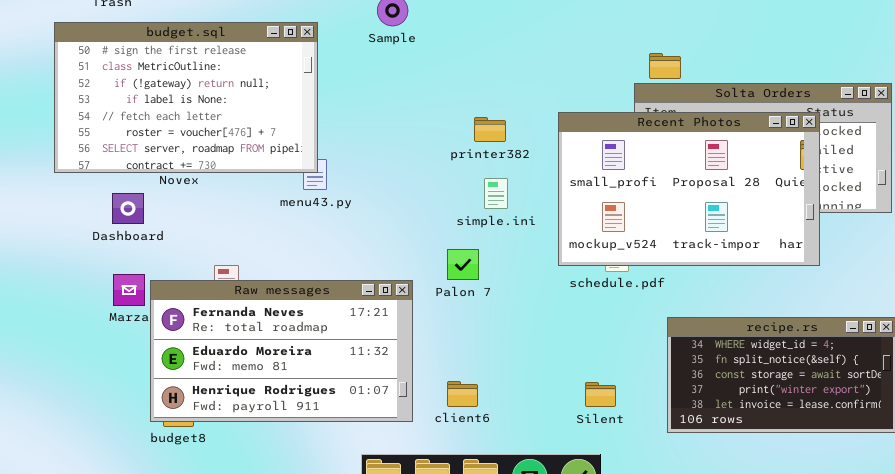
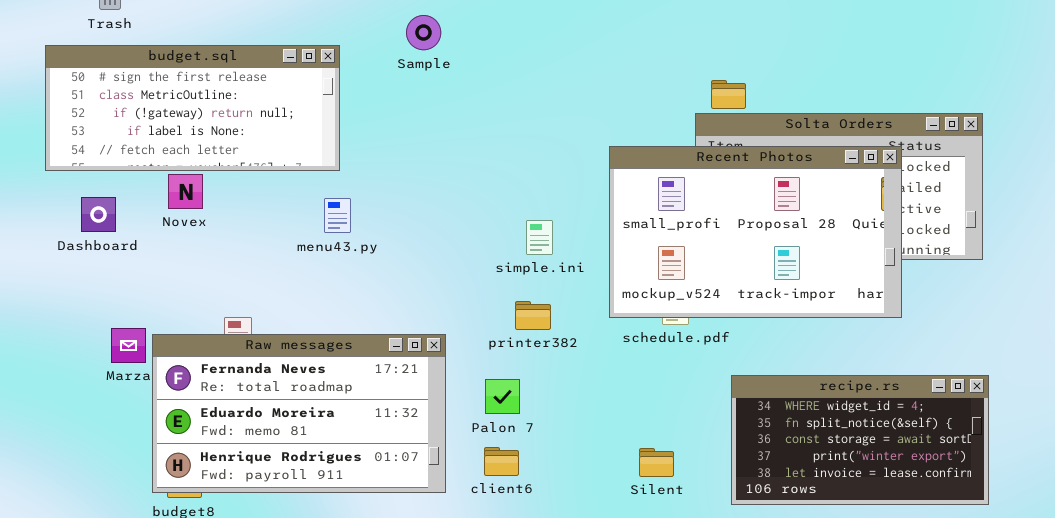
budget.sql: [54,22,318,173] -> [45,45,340,171], resized
printer382: [474,117,506,142] -> [515,301,551,330], moved
Dashboard: [112,193,144,224] -> [81,197,116,232], moved
Palon 7: [447,249,479,280] -> [485,379,520,414], moved

